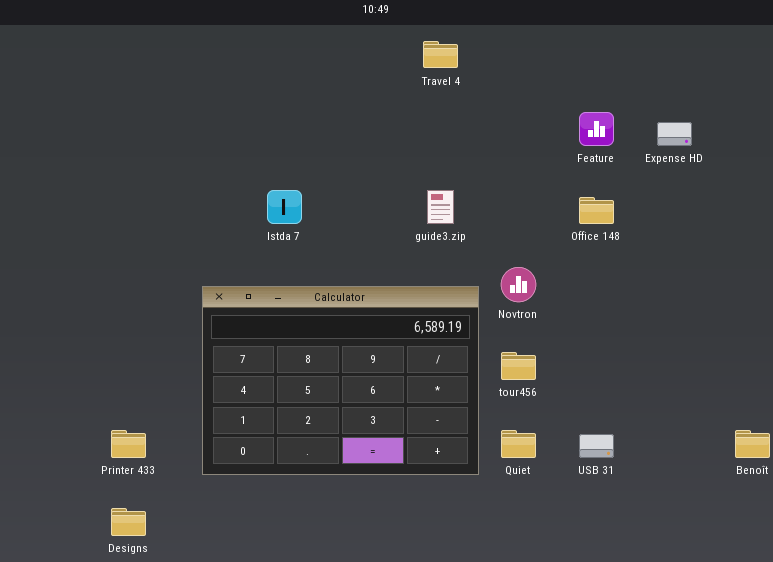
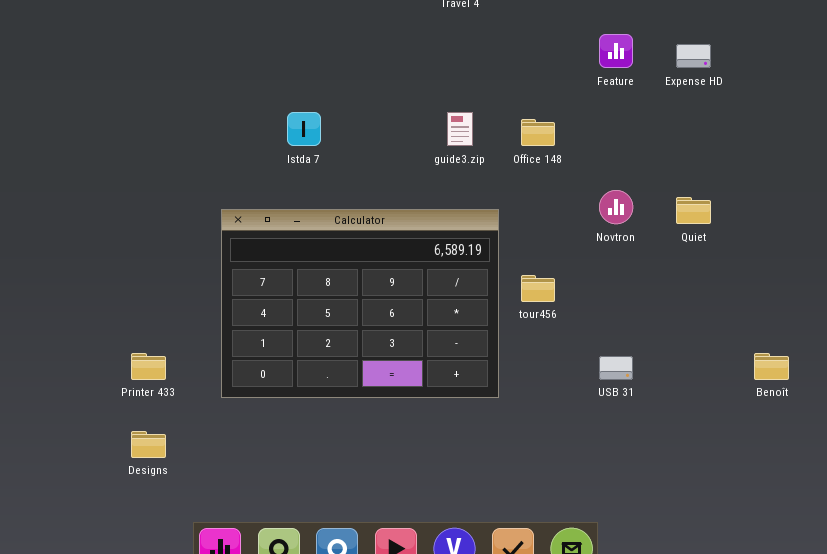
Office 148: [579,197,614,224] -> [521,119,555,146], moved
Novtron: [501,267,536,302] -> [599,190,633,224], moved
Quiet: [501,430,536,458] -> [676,197,711,224], moved

